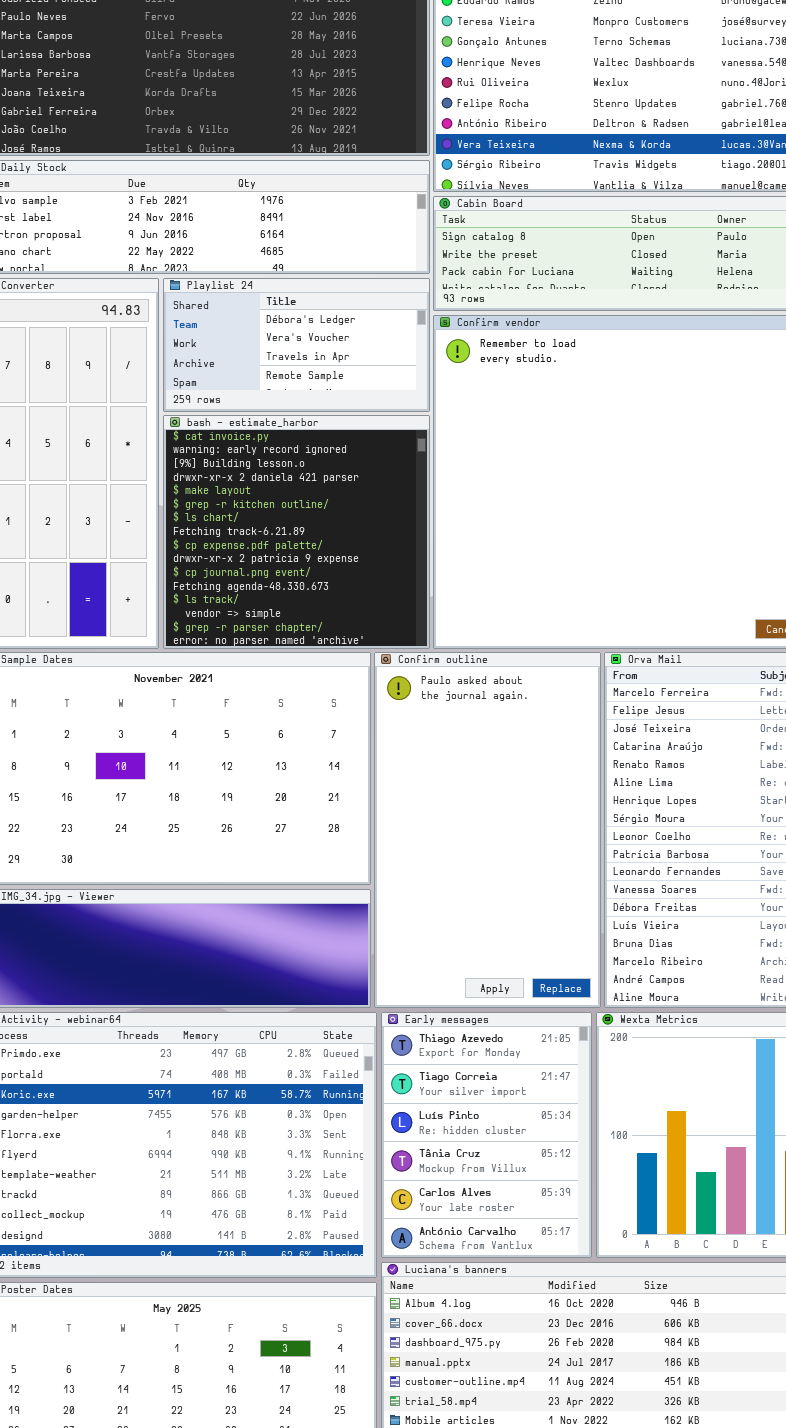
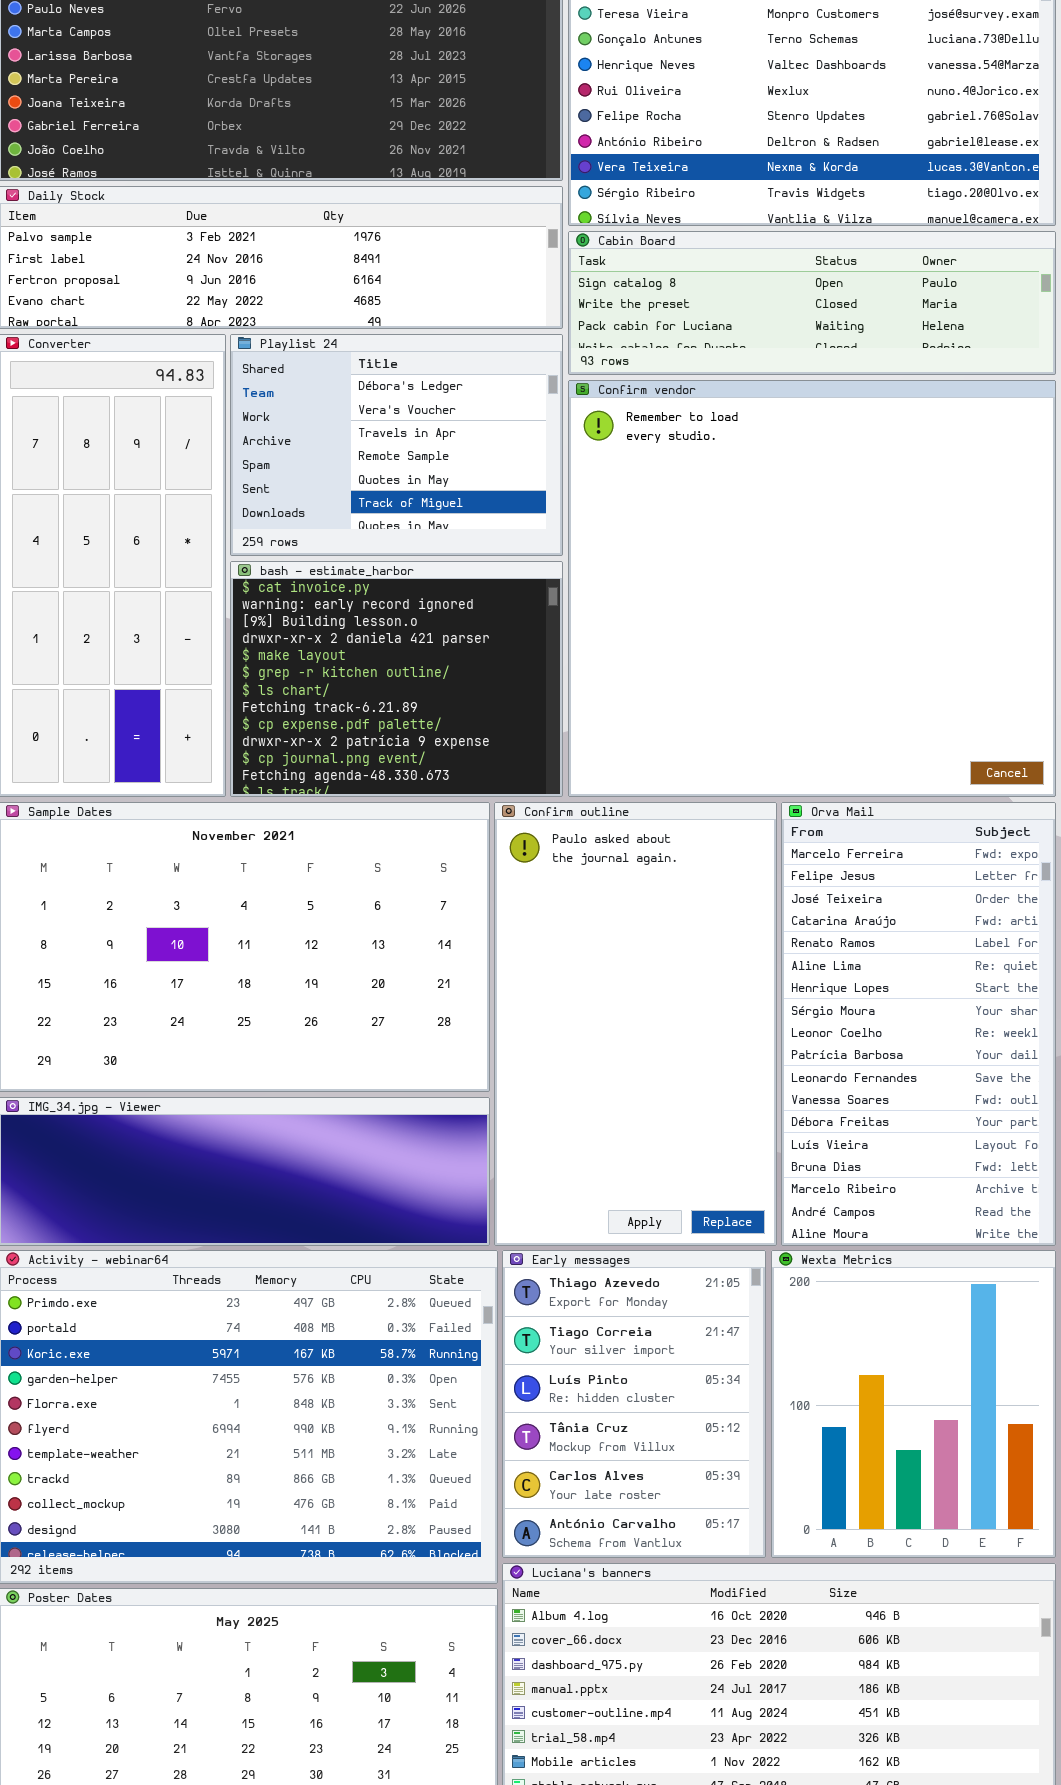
Playlist 24: [163,278,430,412] -> [230,334,563,556], resized
bash - estimate_harbor: [163,415,430,649] -> [230,561,563,797], resized

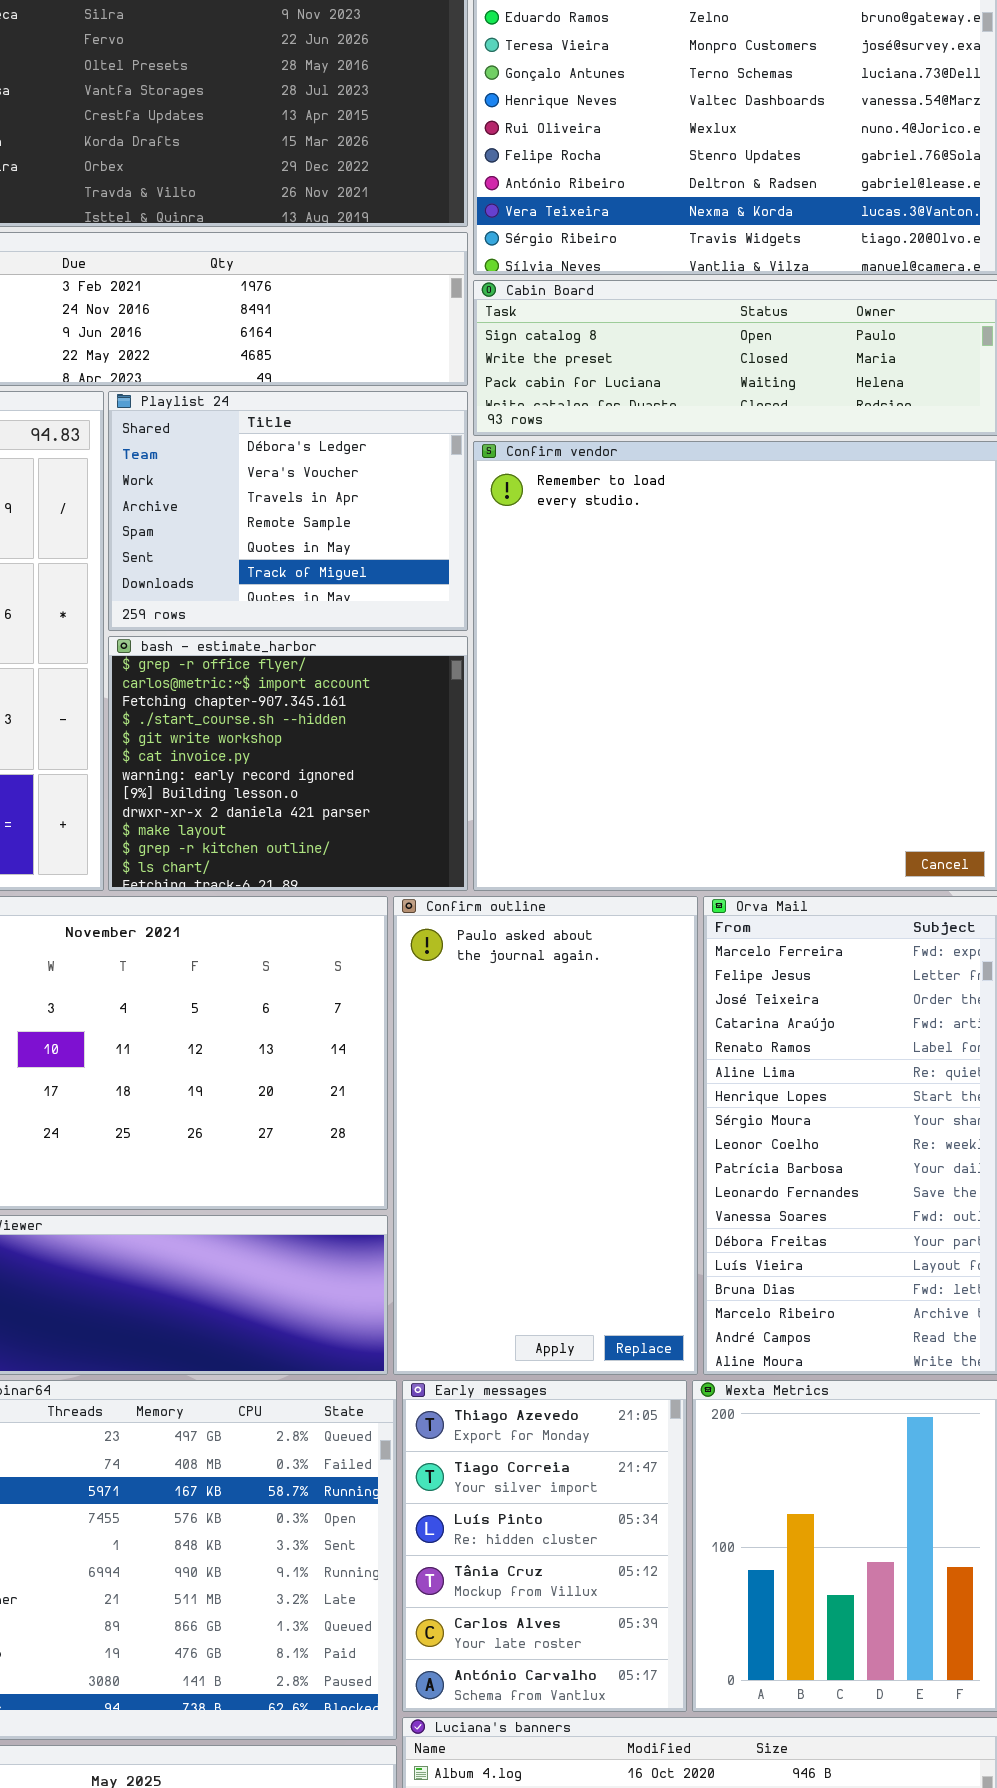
bash - estimate_harbor: [230,561,563,797] -> [108,636,468,891], scrolled up 5 rows

